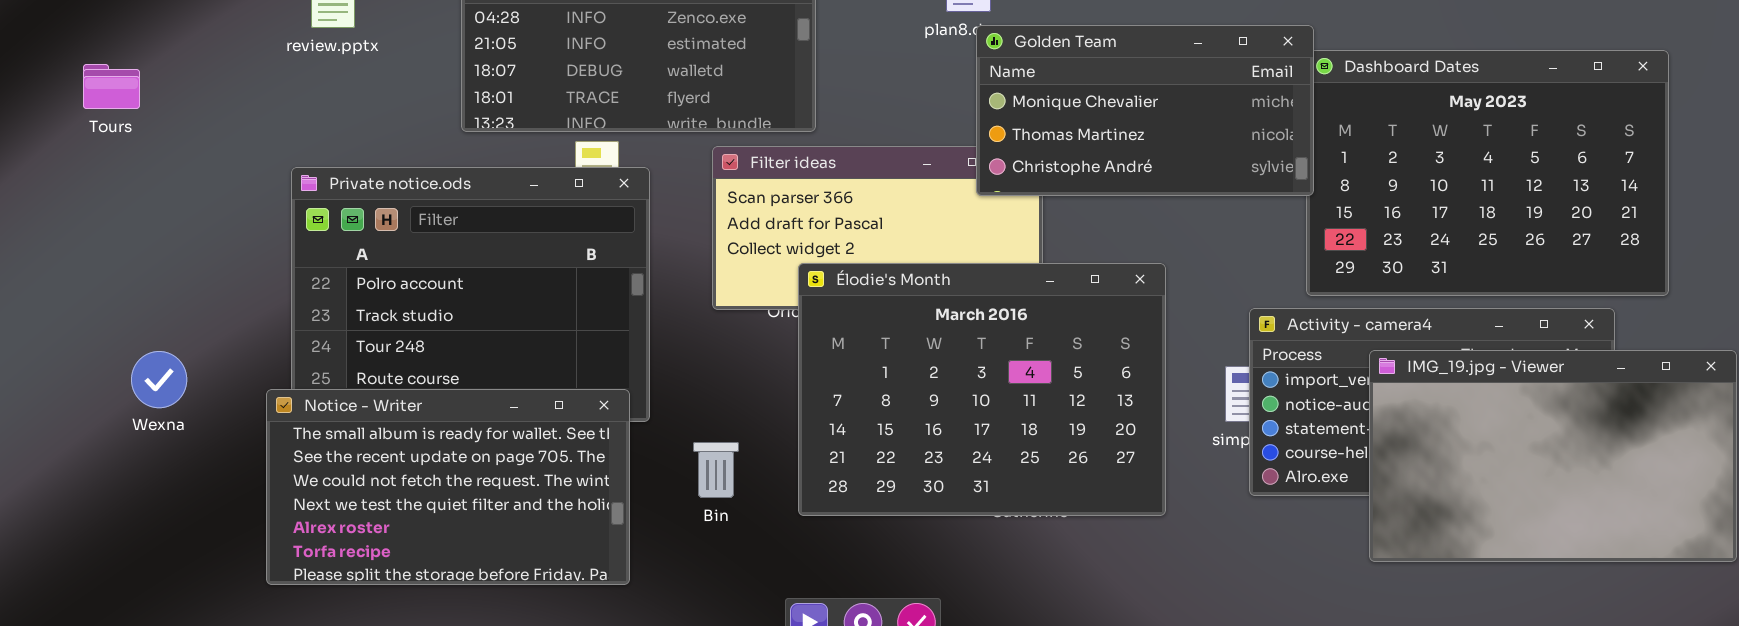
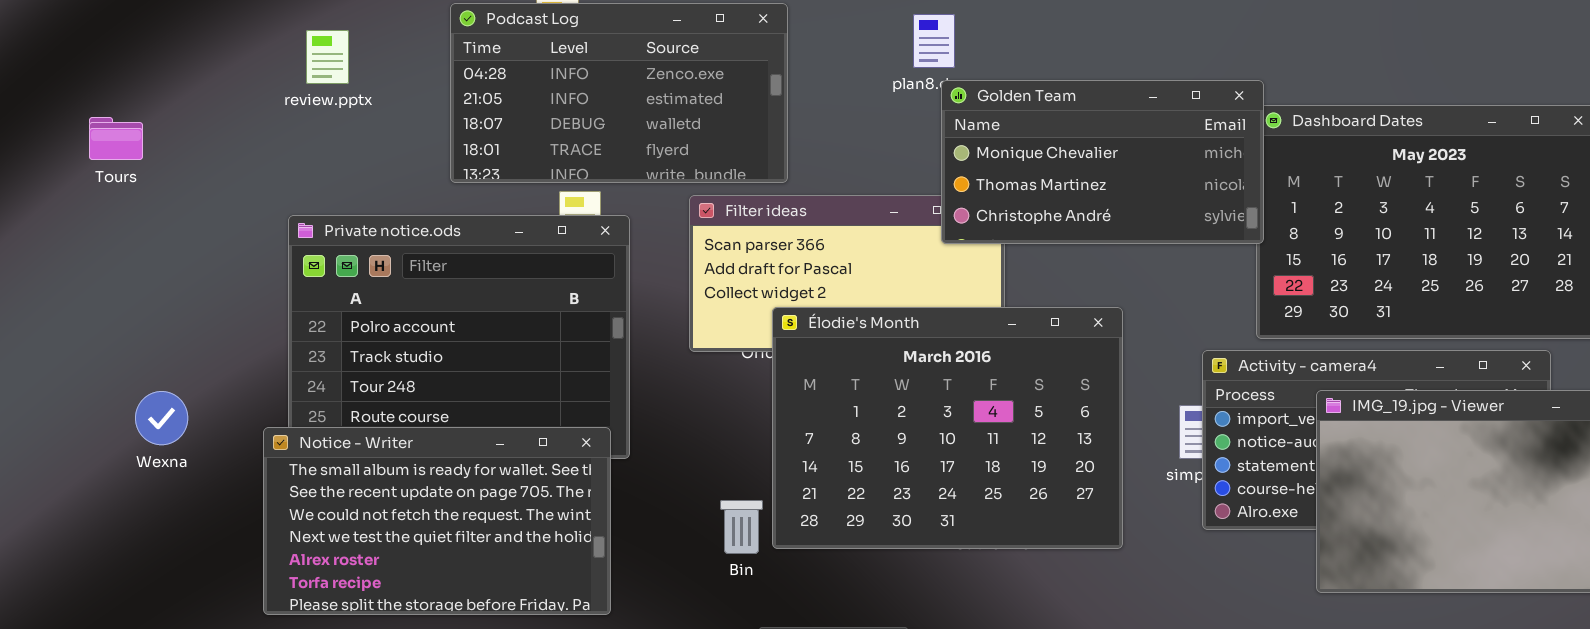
Bin: [693,442,739,498] -> [720,500,763,554], moved

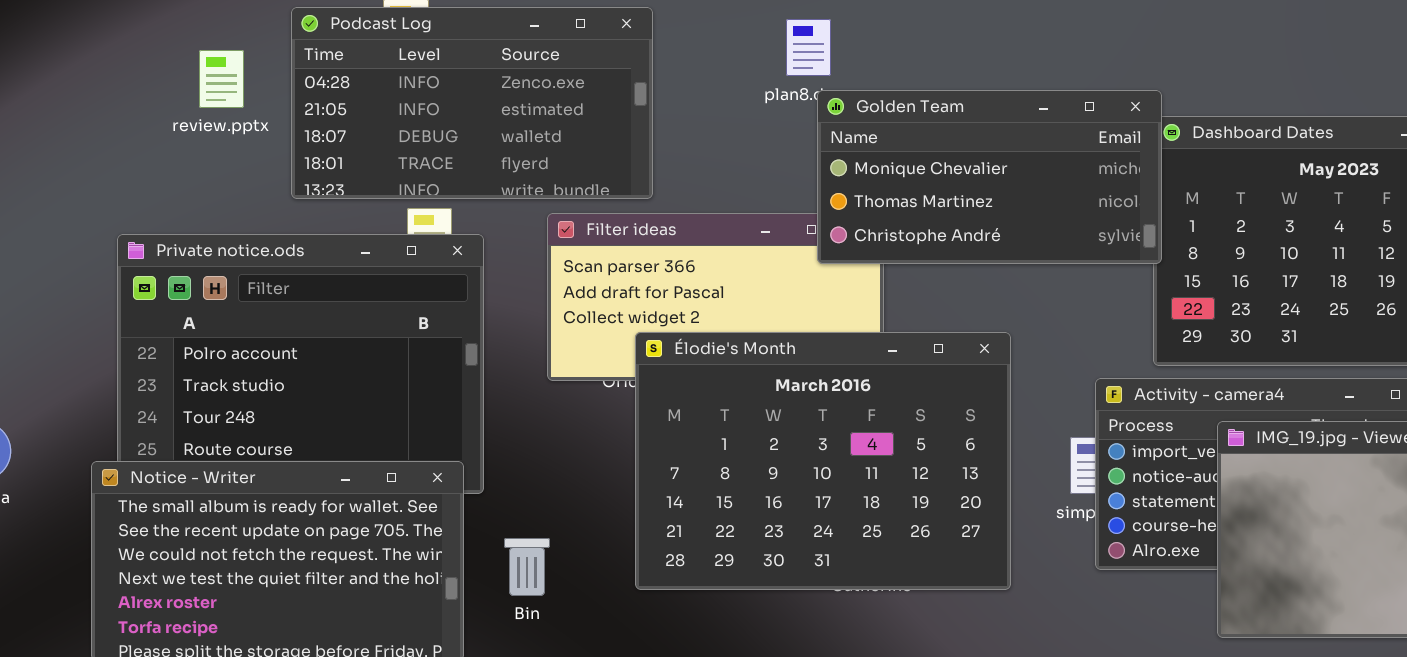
review.pptx: [306,30,349,84] -> [199,50,244,108], moved
Bin: [720,500,763,554] -> [504,538,550,596], moved

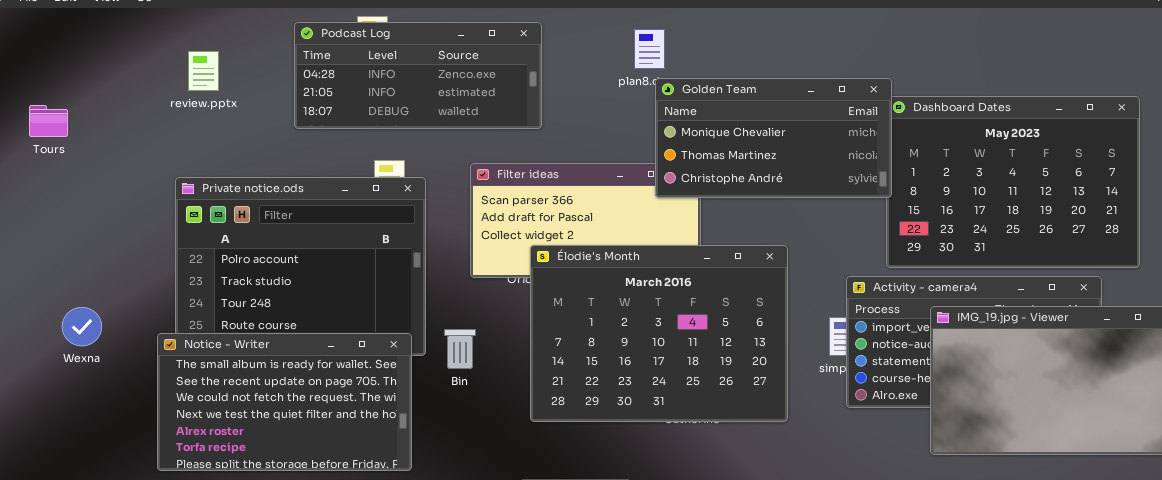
Podcast Log: [291,7,653,199] -> [294,22,542,129], resized
review.pptx: [199,50,244,108] -> [188,51,219,91], moved
Bin: [504,538,550,596] -> [444,329,476,369], moved

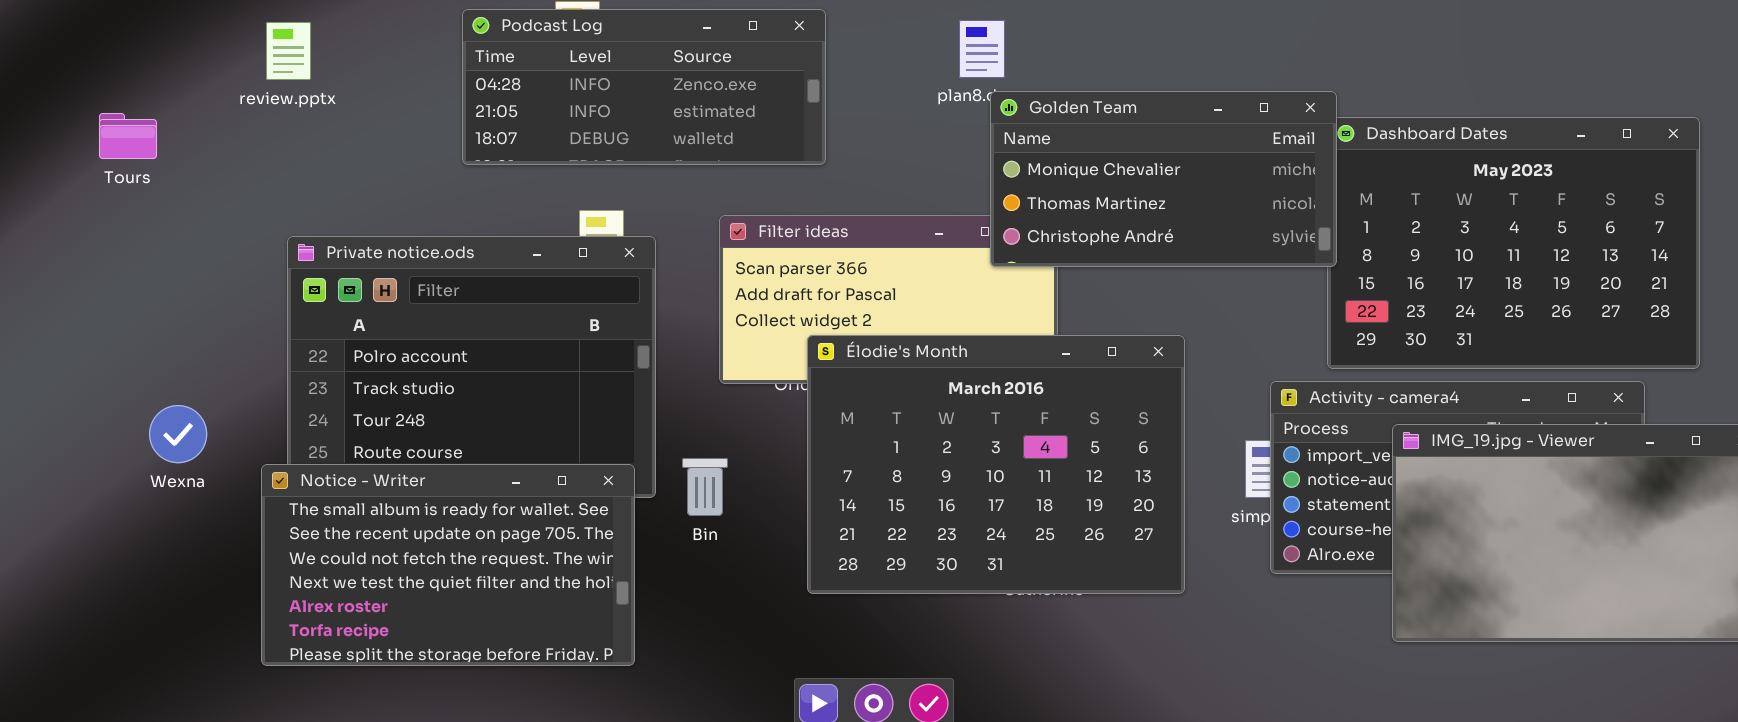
review.pptx: [188,51,219,91] -> [266,22,311,80], moved
Tours: [29,105,68,137] -> [99,113,157,159], moved
Wexna: [62,307,102,346] -> [149,405,207,463], moved

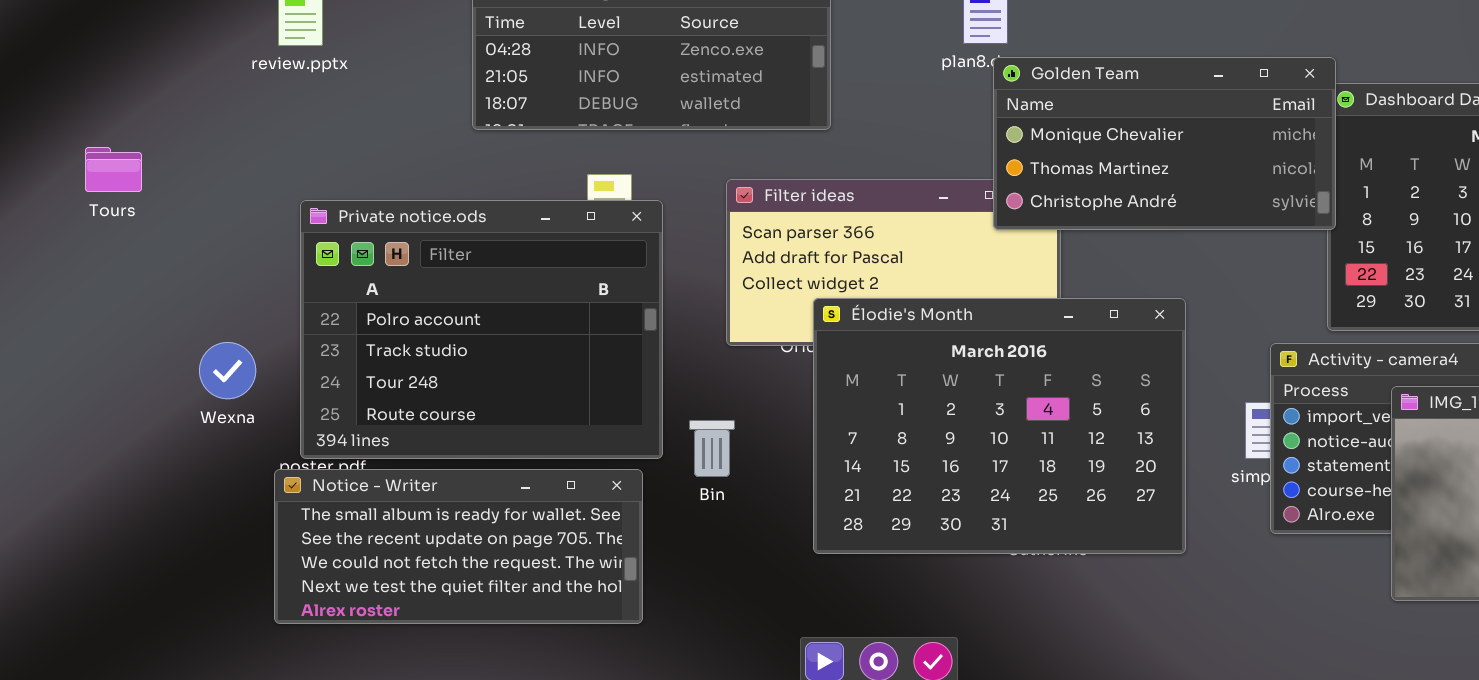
Tours: [99,113,157,159] -> [85,147,142,192], moved
Wexna: [149,405,207,463] -> [199,342,256,399], moved
Notice - Writer: [261,464,635,666] -> [274,469,643,624], resized

